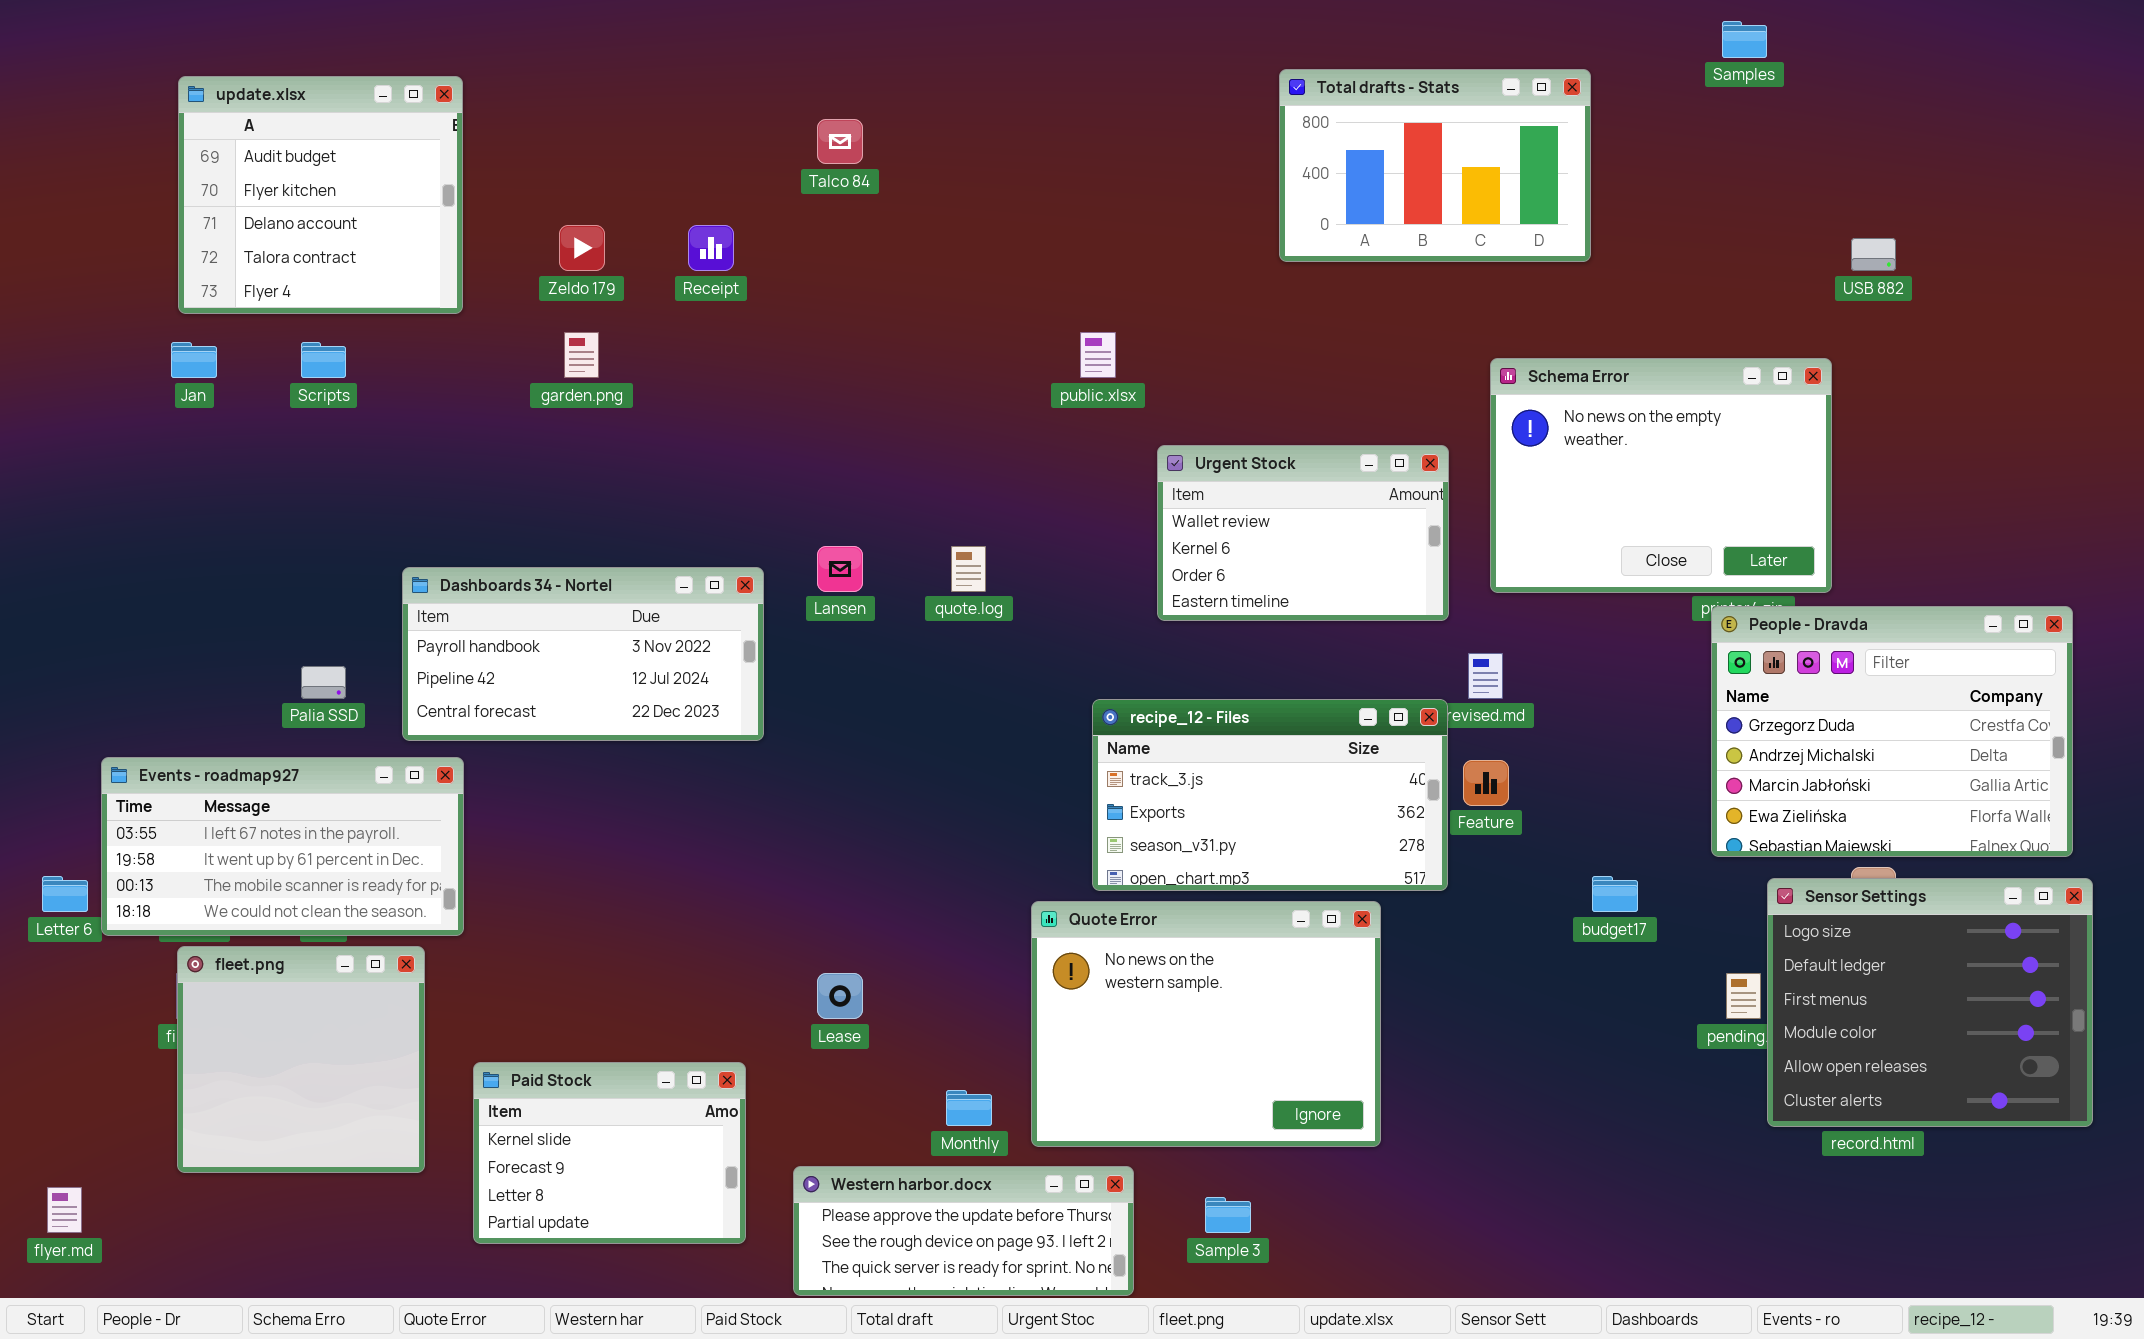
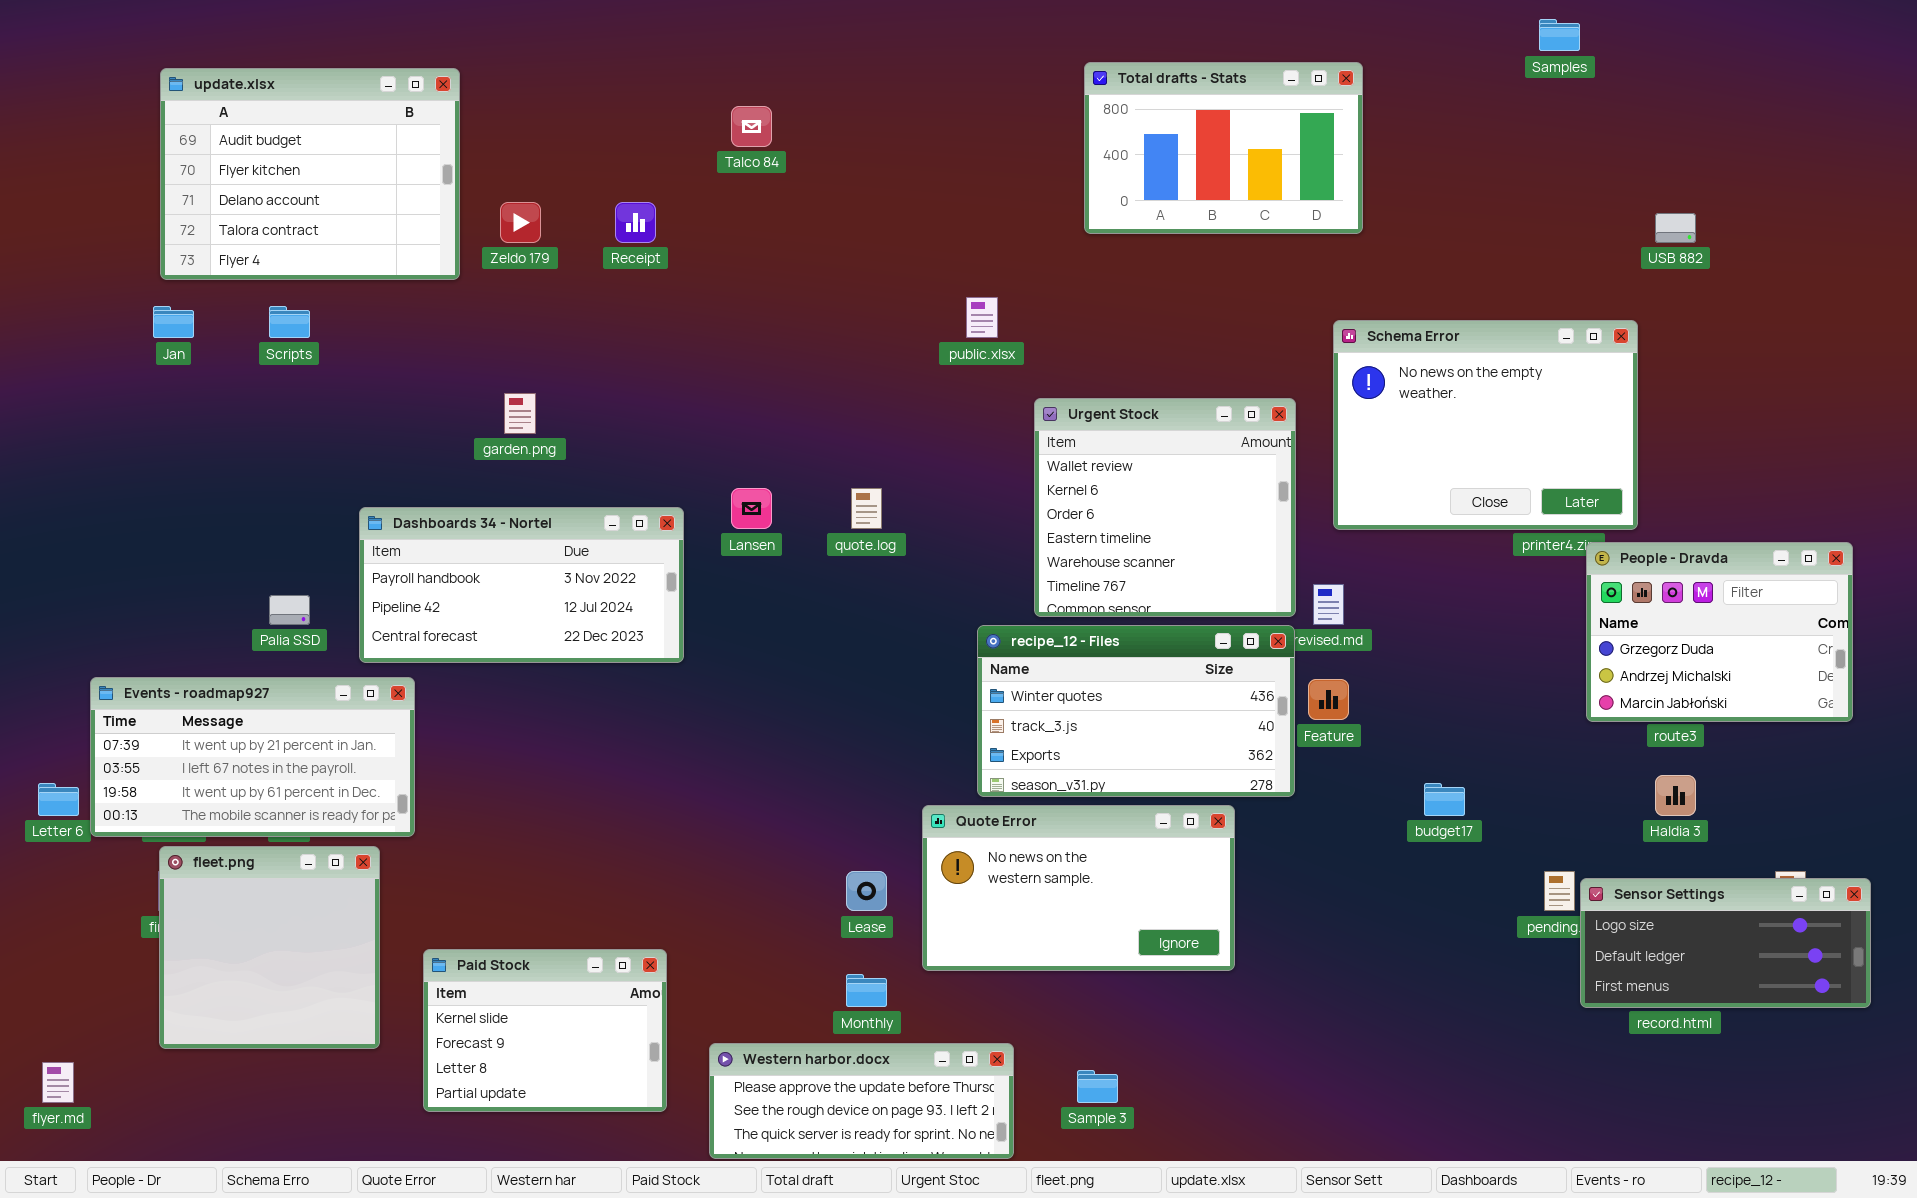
Total drafts - Stats: [1279,69,1591,262] -> [1084,62,1363,234], moved
update.xlsx: [178,76,463,314] -> [160,68,460,280], resized
garden.png: [564,332,599,378] -> [504,393,536,434], moved
Urgent Stock: [1157,445,1449,621] -> [1034,398,1296,617], resized
People - Dravda: [1711,606,2073,857] -> [1586,542,1853,722], resized
recipe_12 - Files: [1092,699,1448,891] -> [977,625,1295,797], scrolled up 1 row
Events - roadmap927: [101,757,464,936] -> [90,677,415,837], scrolled up 1 row
Sensor Settings: [1767,878,2093,1127] -> [1580,878,1871,1008], resized
Quote Error: [1031,901,1381,1147] -> [922,805,1235,971], resized
Lease: [817,973,863,1019] -> [846,871,887,911], moved

